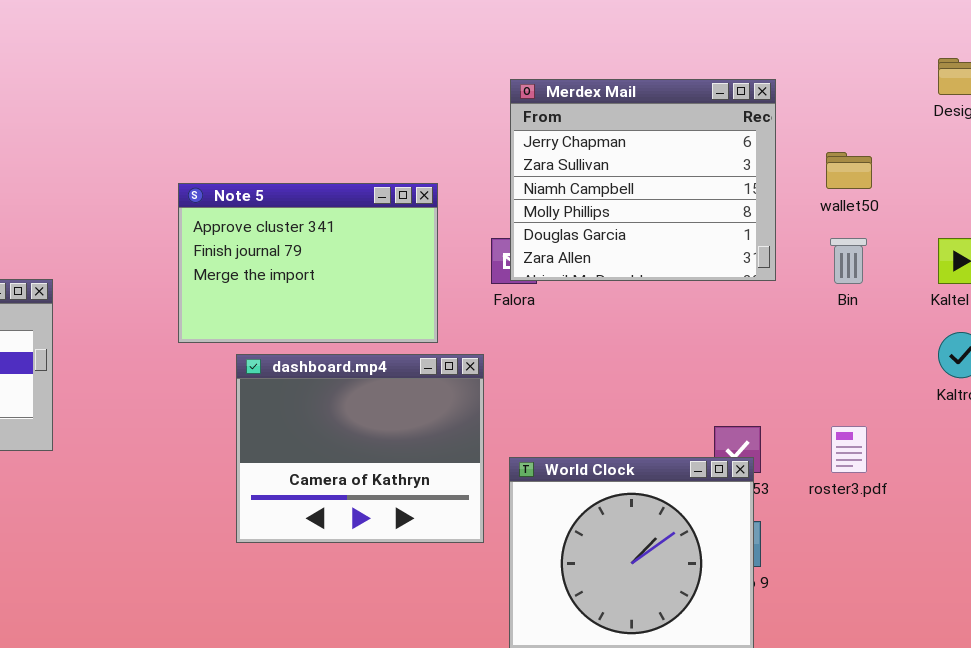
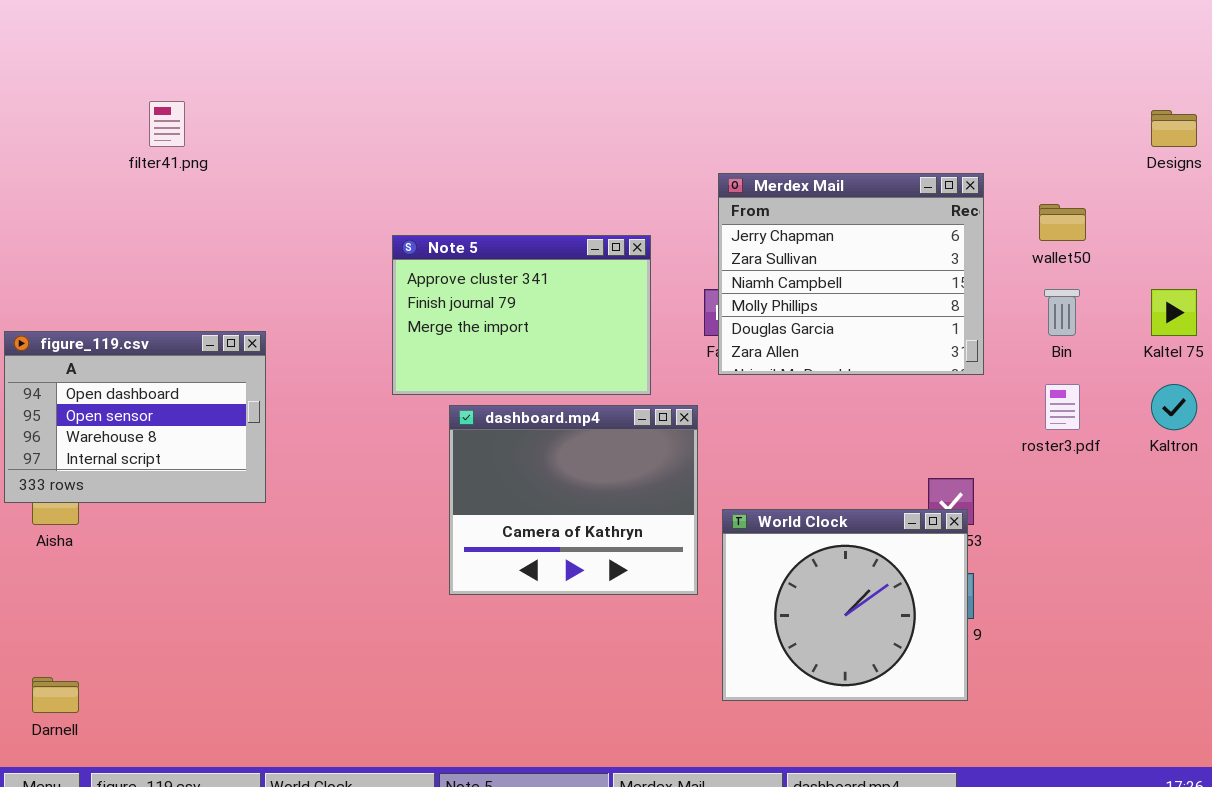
Merdex Mail: [510,79,776,281] -> [718,173,984,375], moved
roster3.pdf: [831,426,867,473] -> [1045,384,1080,430], moved

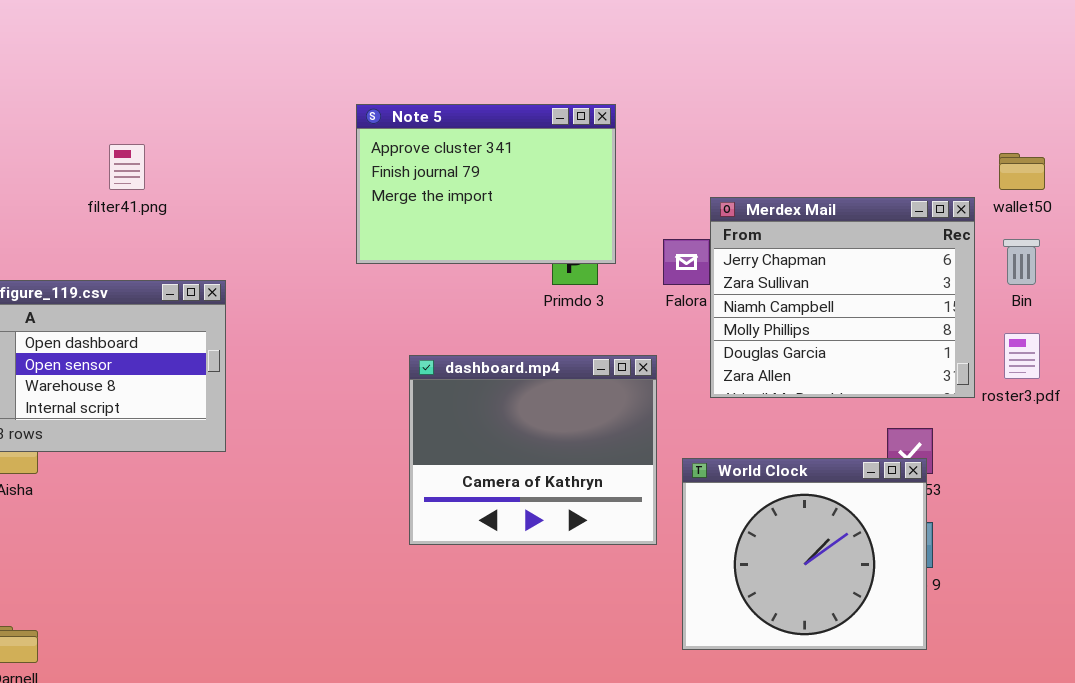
filter41.png: [149,101,185,147] -> [109,144,145,190], moved
Merdex Mail: [718,173,984,375] -> [710,197,975,398], moved
Note 5: [392,235,651,395] -> [356,104,616,264], moved

